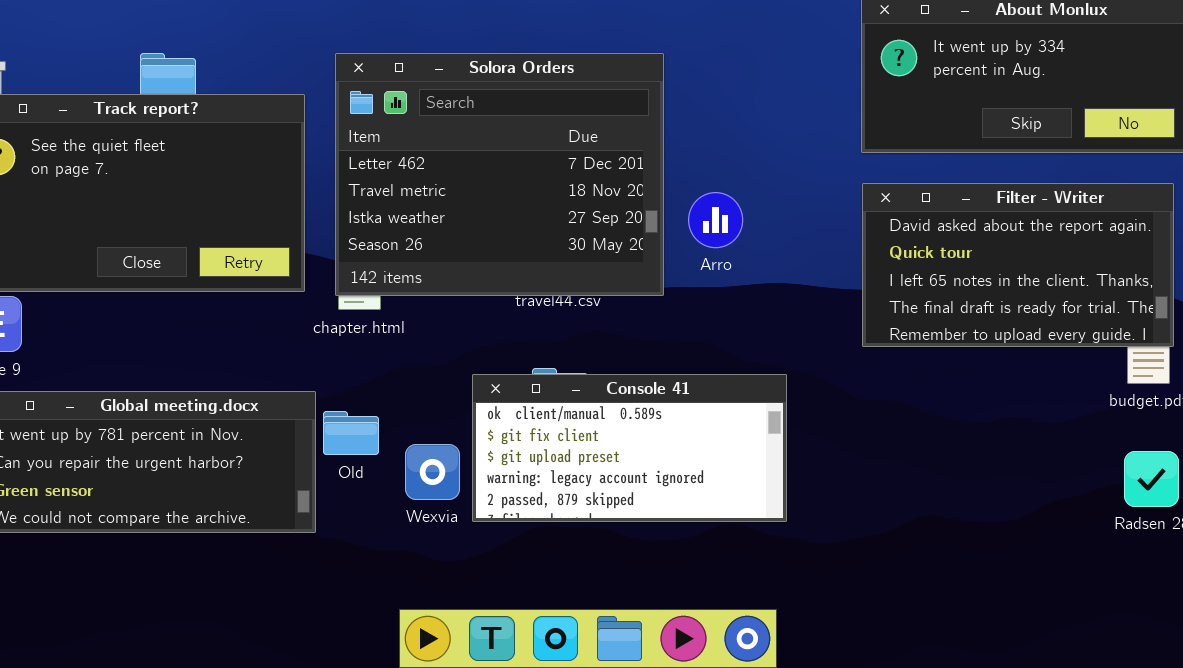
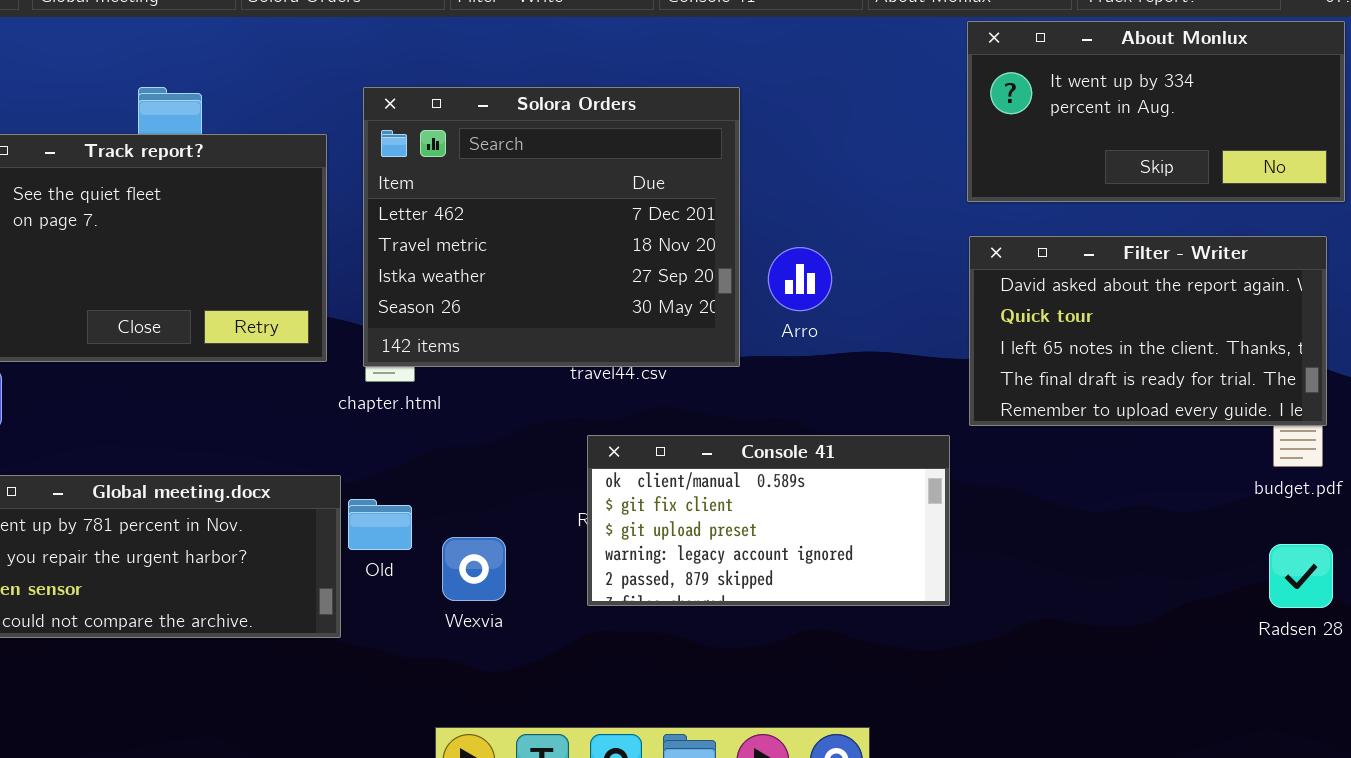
Console 41: [472,374,787,522] -> [587,435,950,606], moved

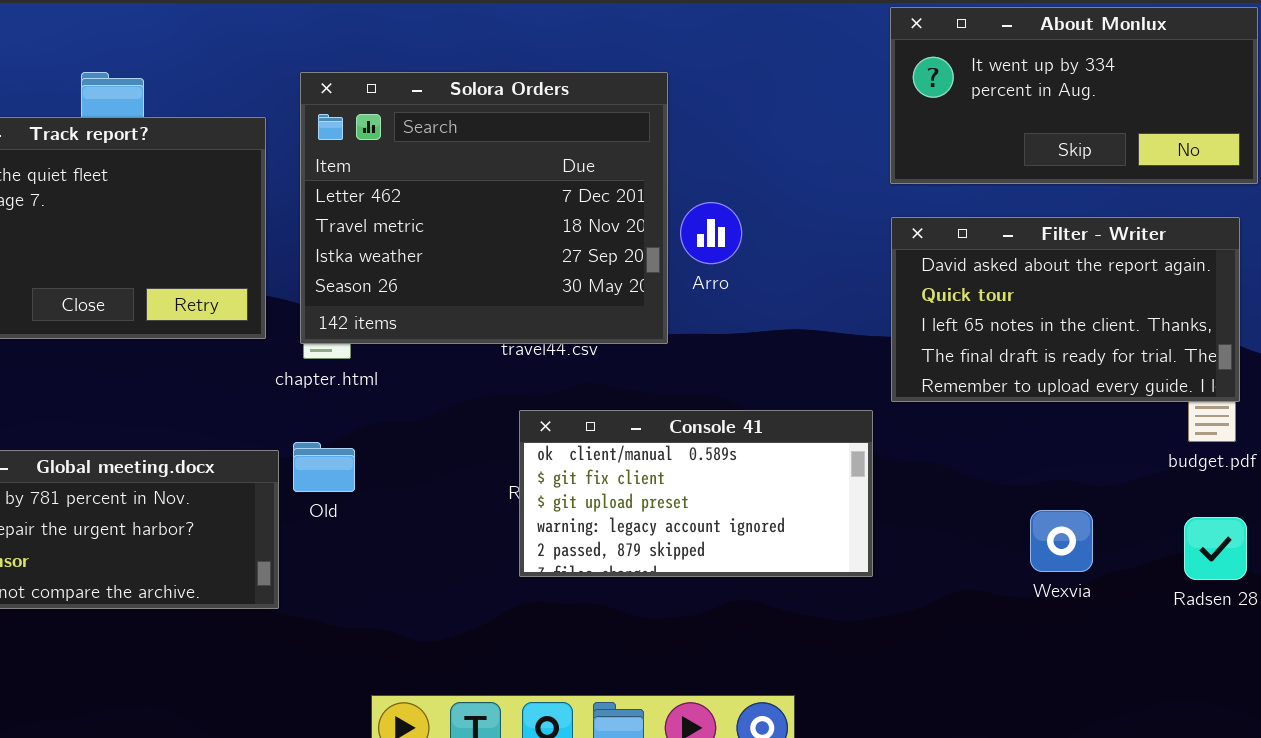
Arro: [768,247,832,311] -> [680,202,742,264], moved
Old: [348,499,412,550] -> [293,442,355,492], moved
Wexvia: [442,537,506,601] -> [1030,510,1093,572], moved

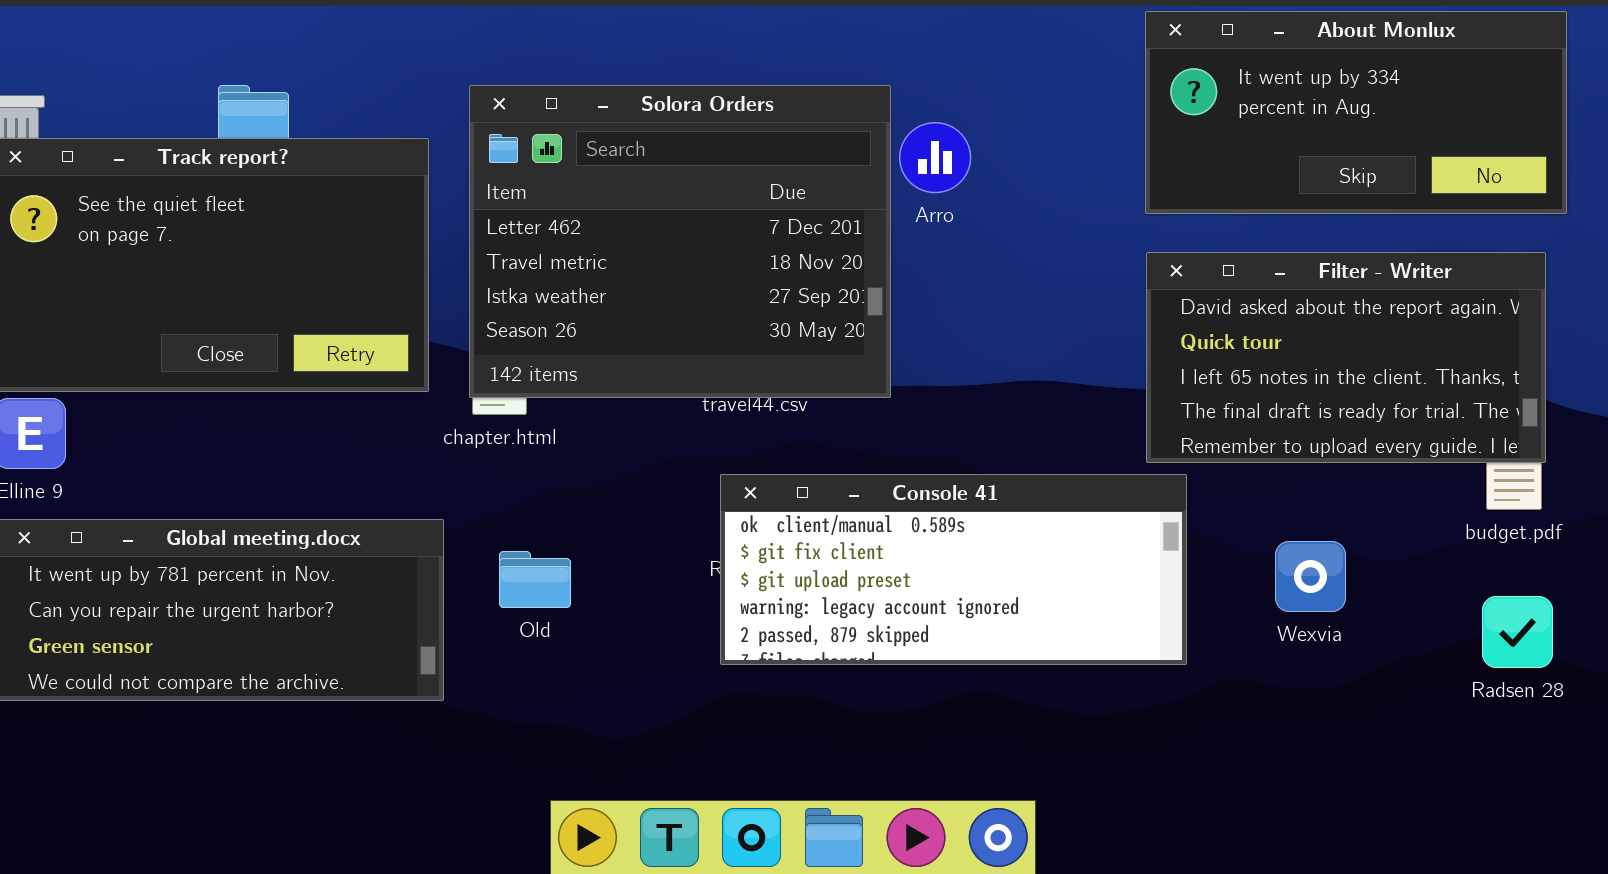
Arro: [680,202,742,264] -> [899,122,971,193], moved
Console 41: [519,410,873,577] -> [720,474,1187,665], resized
Old: [293,442,355,492] -> [499,551,571,608], moved
Wexvia: [1030,510,1093,572] -> [1275,541,1346,612], moved

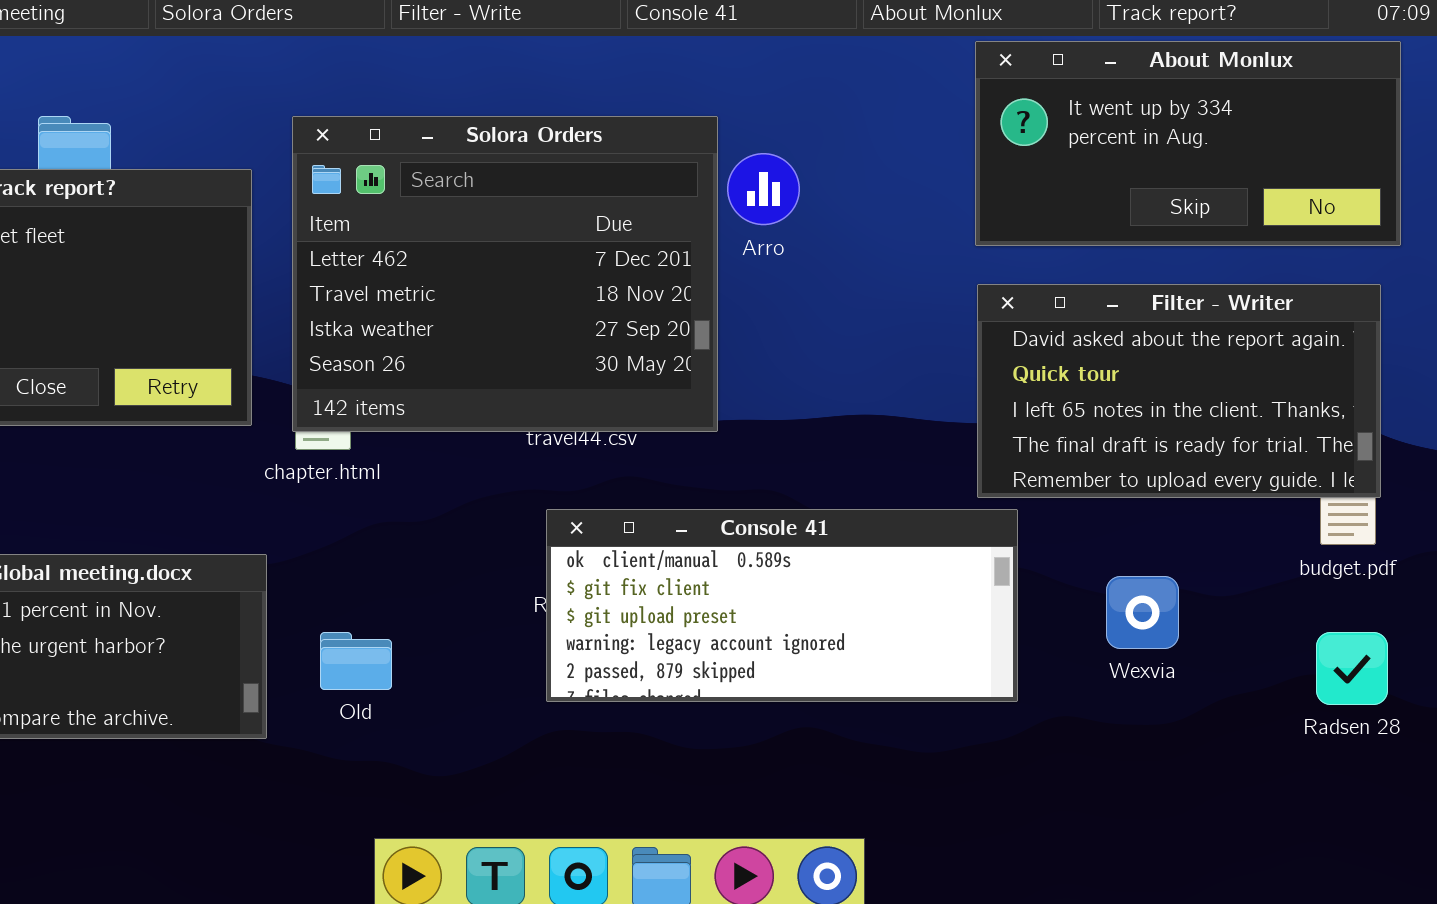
Old: [499,551,571,608] -> [320,632,392,690], moved

